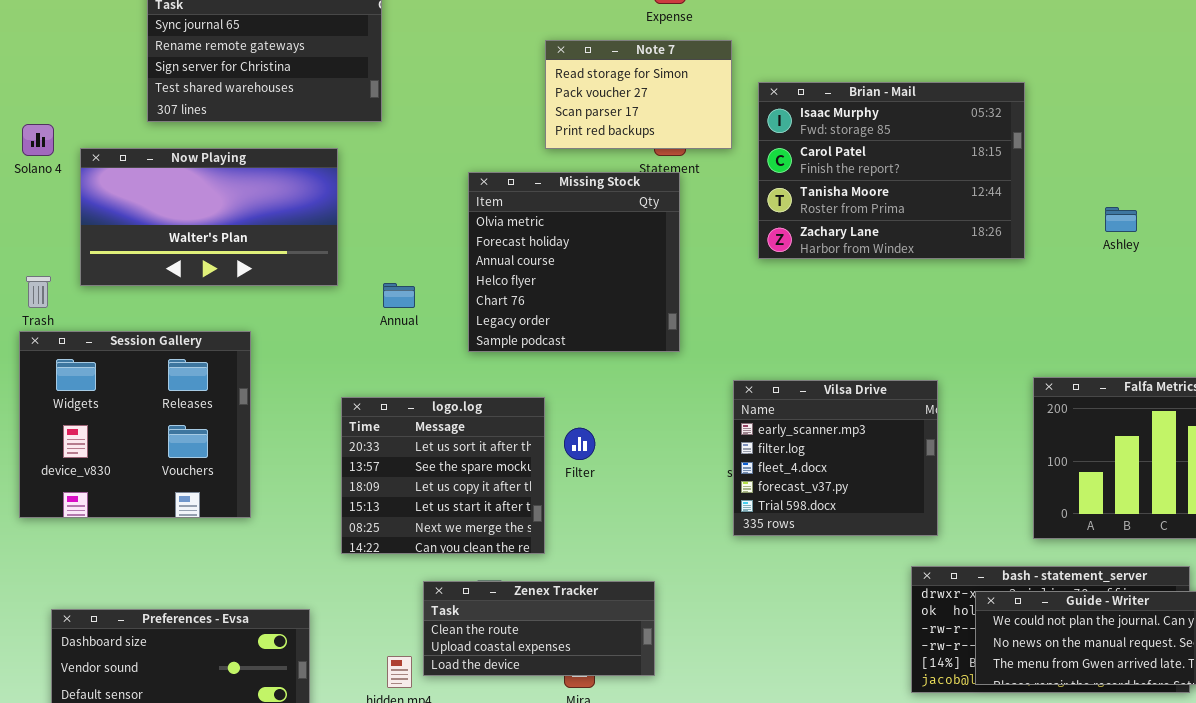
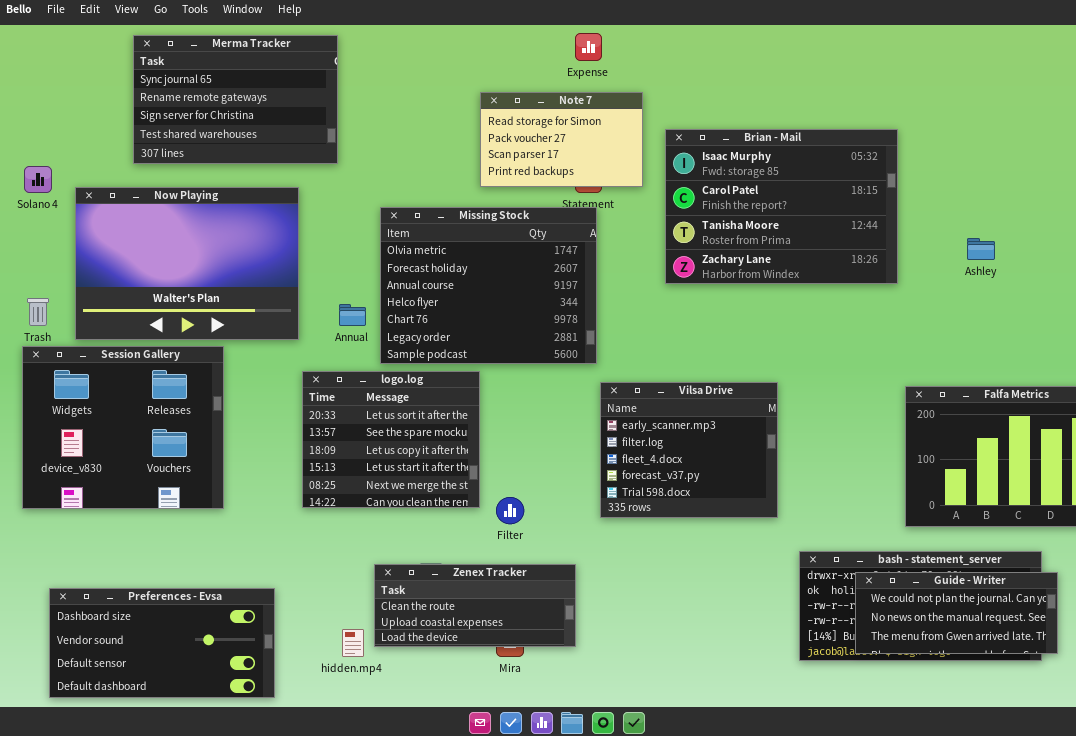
Now Playing: [80,148,338,286] -> [75,187,299,340], resized
Missing Stock: [468,172,680,352] -> [380,207,597,364], resized
Vilsa Drive: [733,380,938,536] -> [600,382,778,518], moved
logo.log: [341,397,545,554] -> [302,371,480,508], moved
Filter: [564,428,595,460] -> [496,497,524,524], moved

